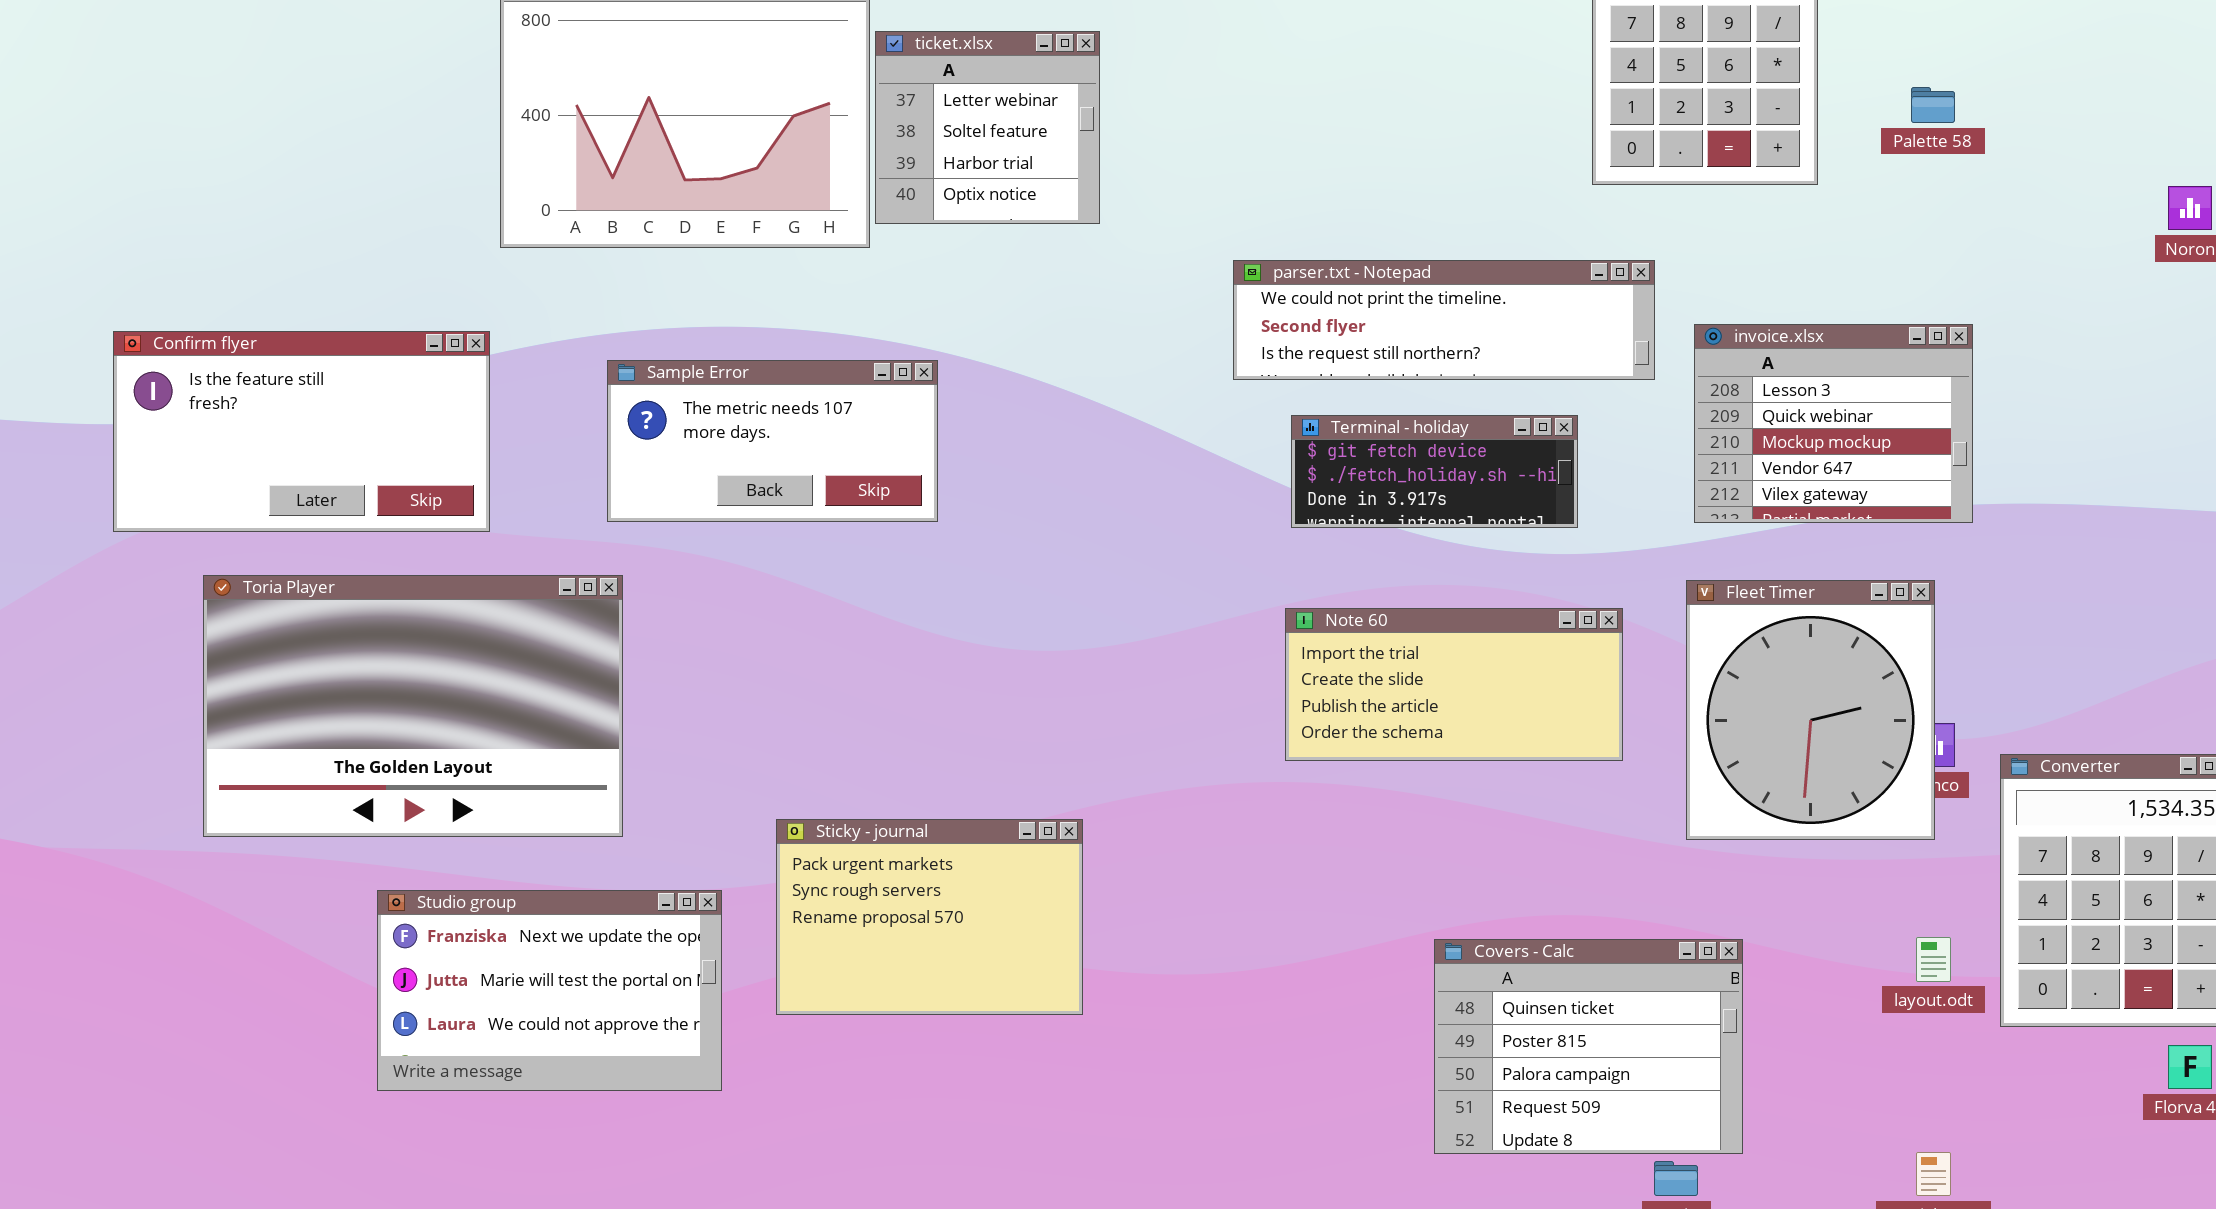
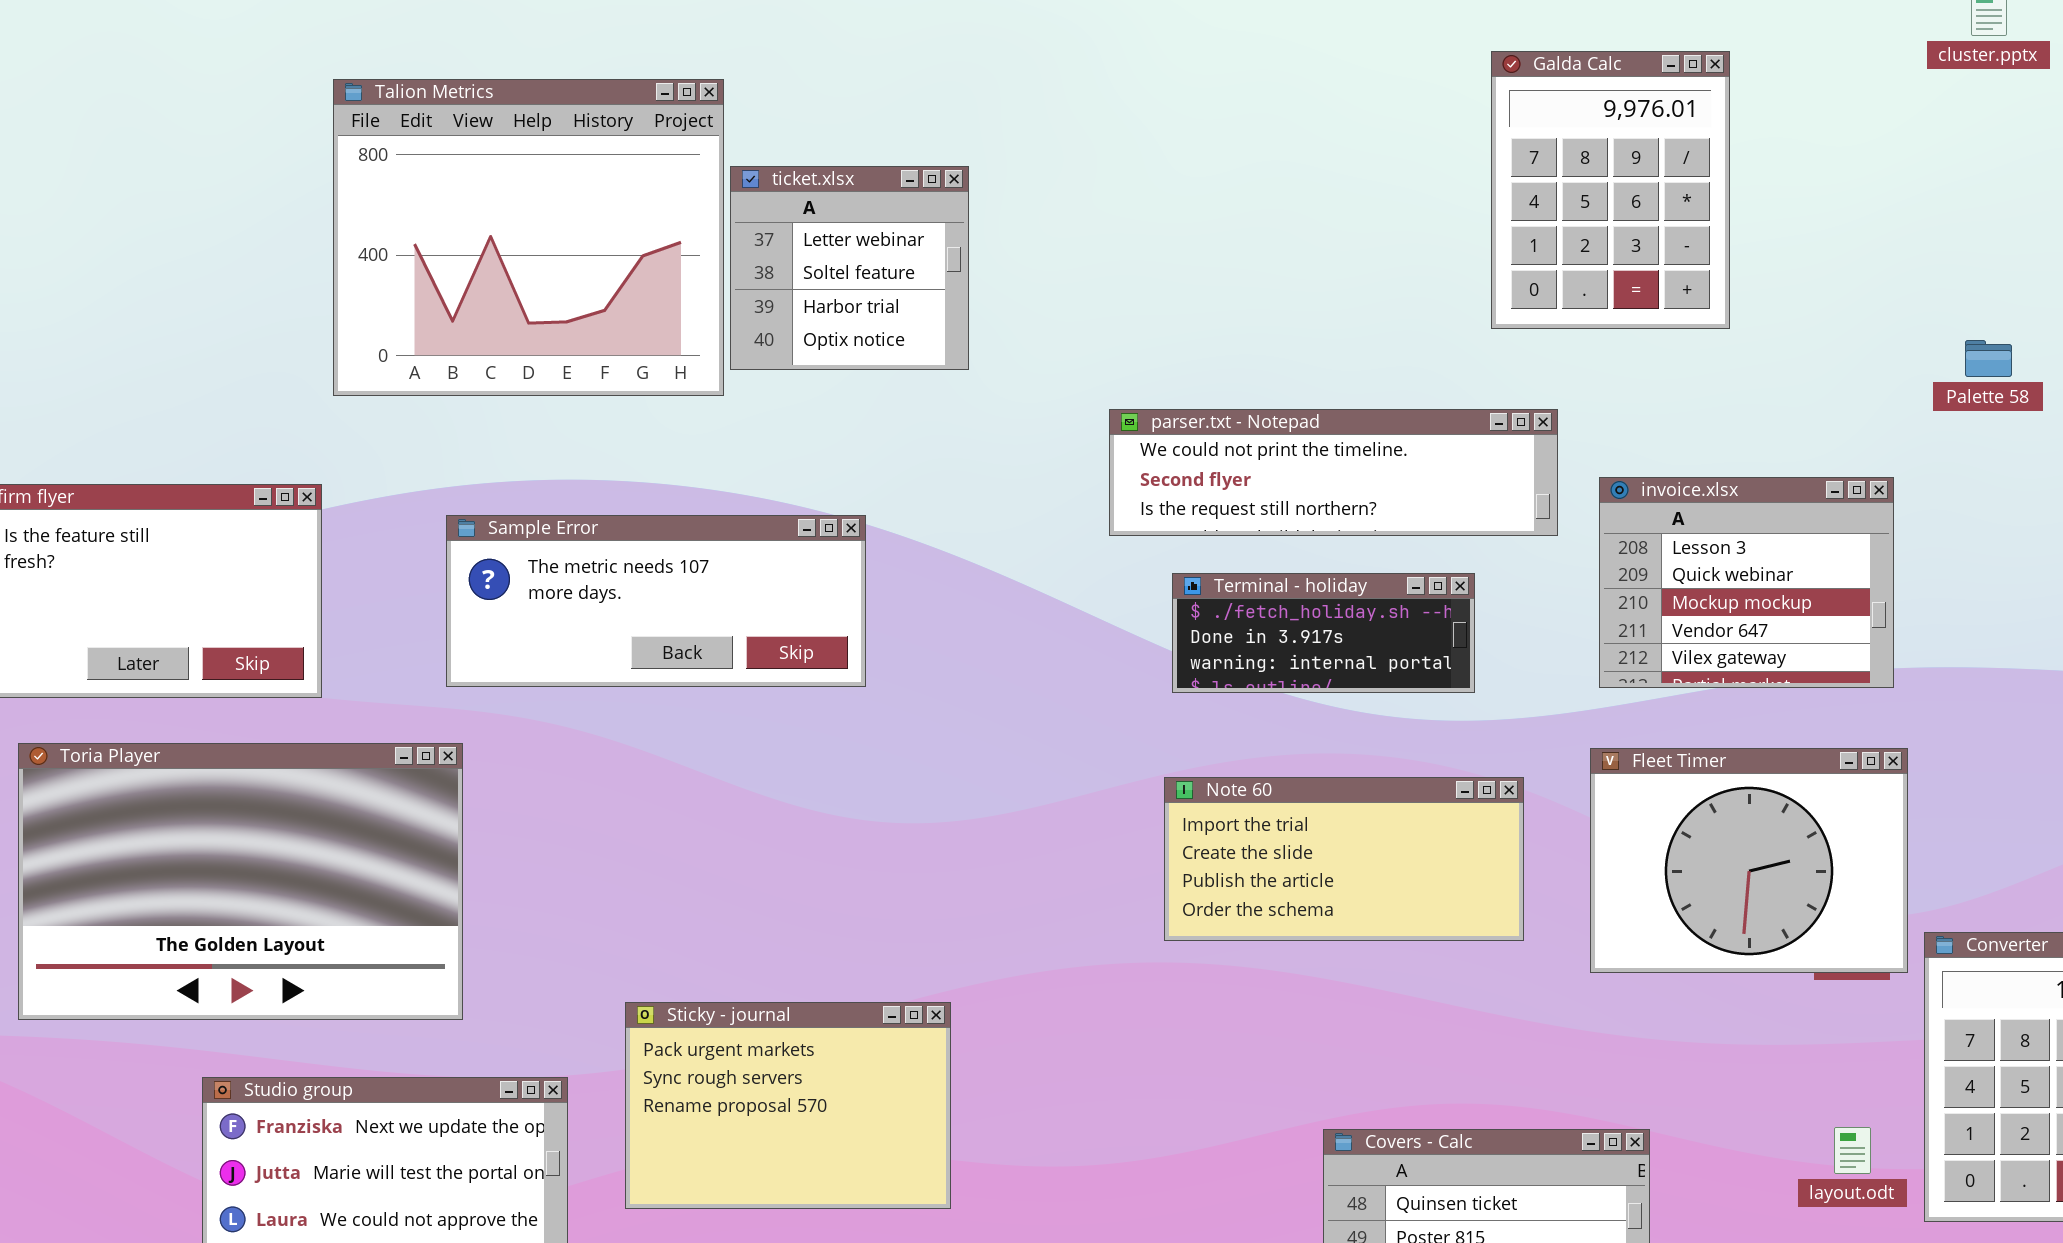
Palette 58: [1911,87,1955,123] -> [1965,340,2012,377], moved
Sample Error: [607,360,938,522] -> [446,515,866,687], resized
Terminal - holiday: [1291,415,1578,528] -> [1172,573,1475,693], scrolled down 1 row
Fleet Timer: [1686,580,1935,840] -> [1590,748,1908,973], resized

